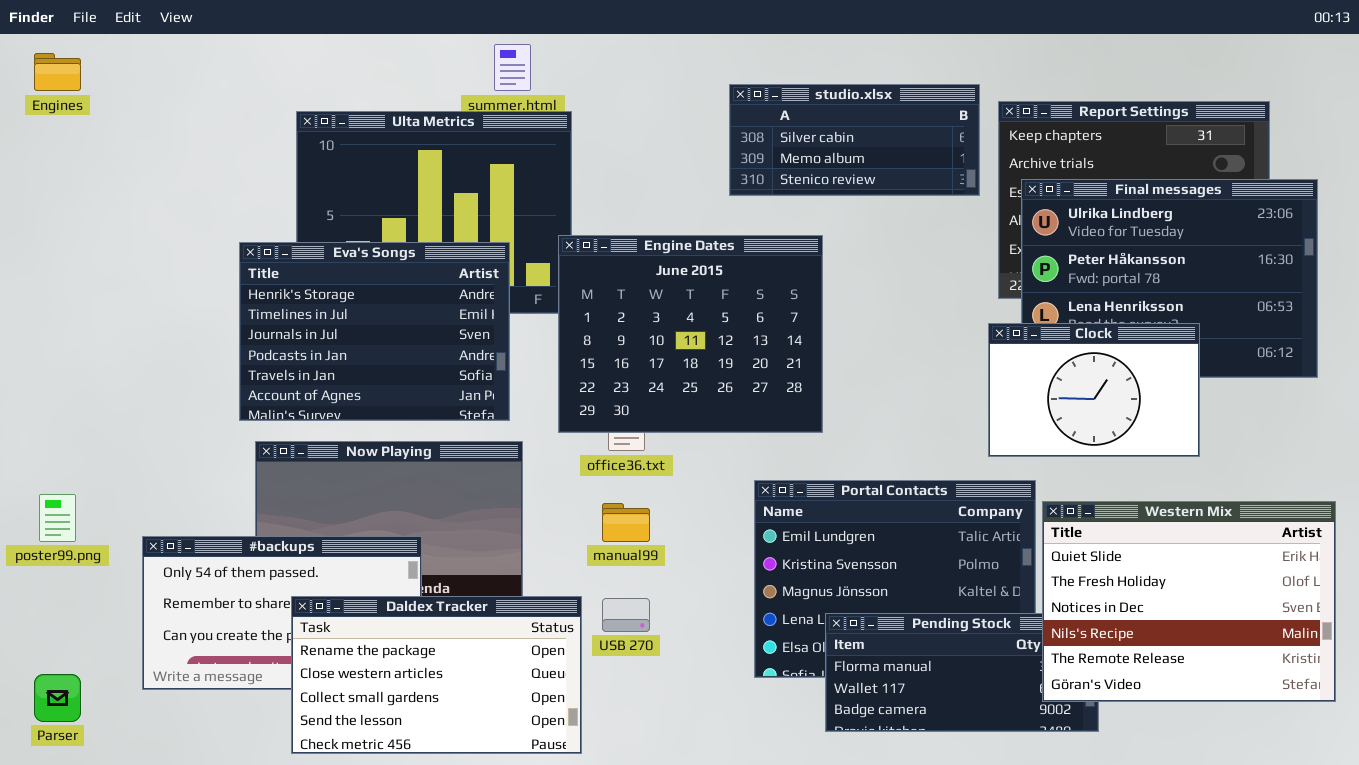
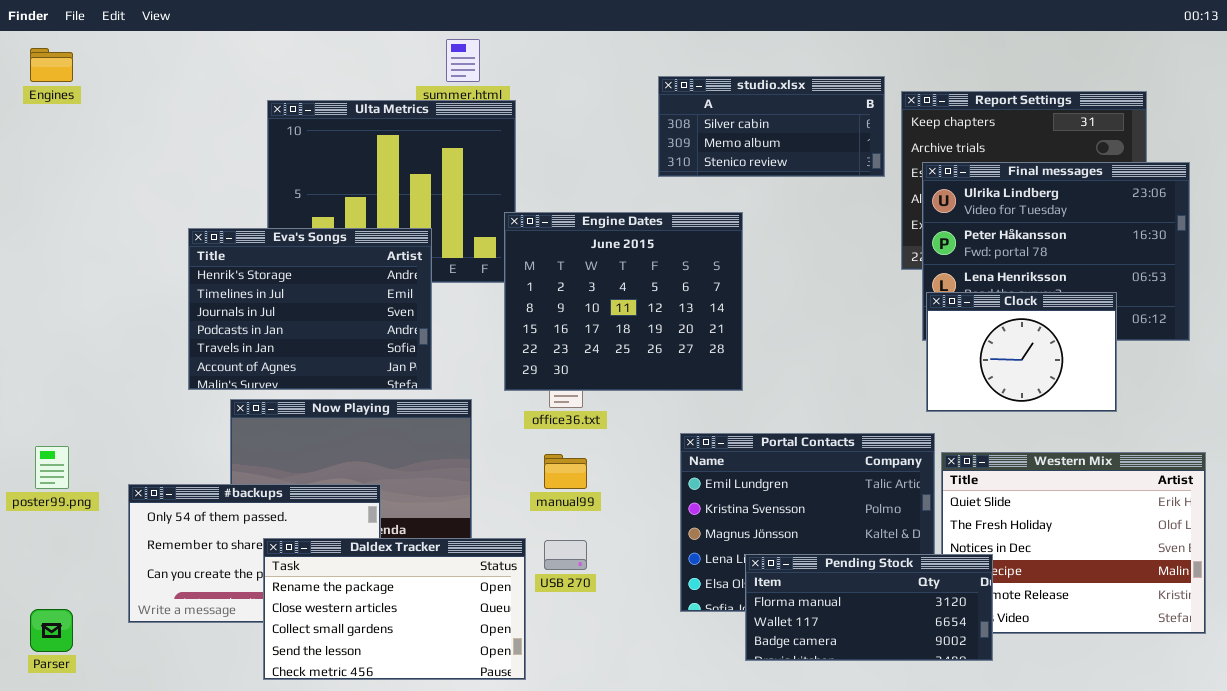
Eva's Songs: [239,242,510,421] -> [188,228,432,390], moved
Clock: [988,323,1200,457] -> [926,292,1117,412], moved
Pending Stock: [825,613,1099,732] -> [745,554,993,661], raised

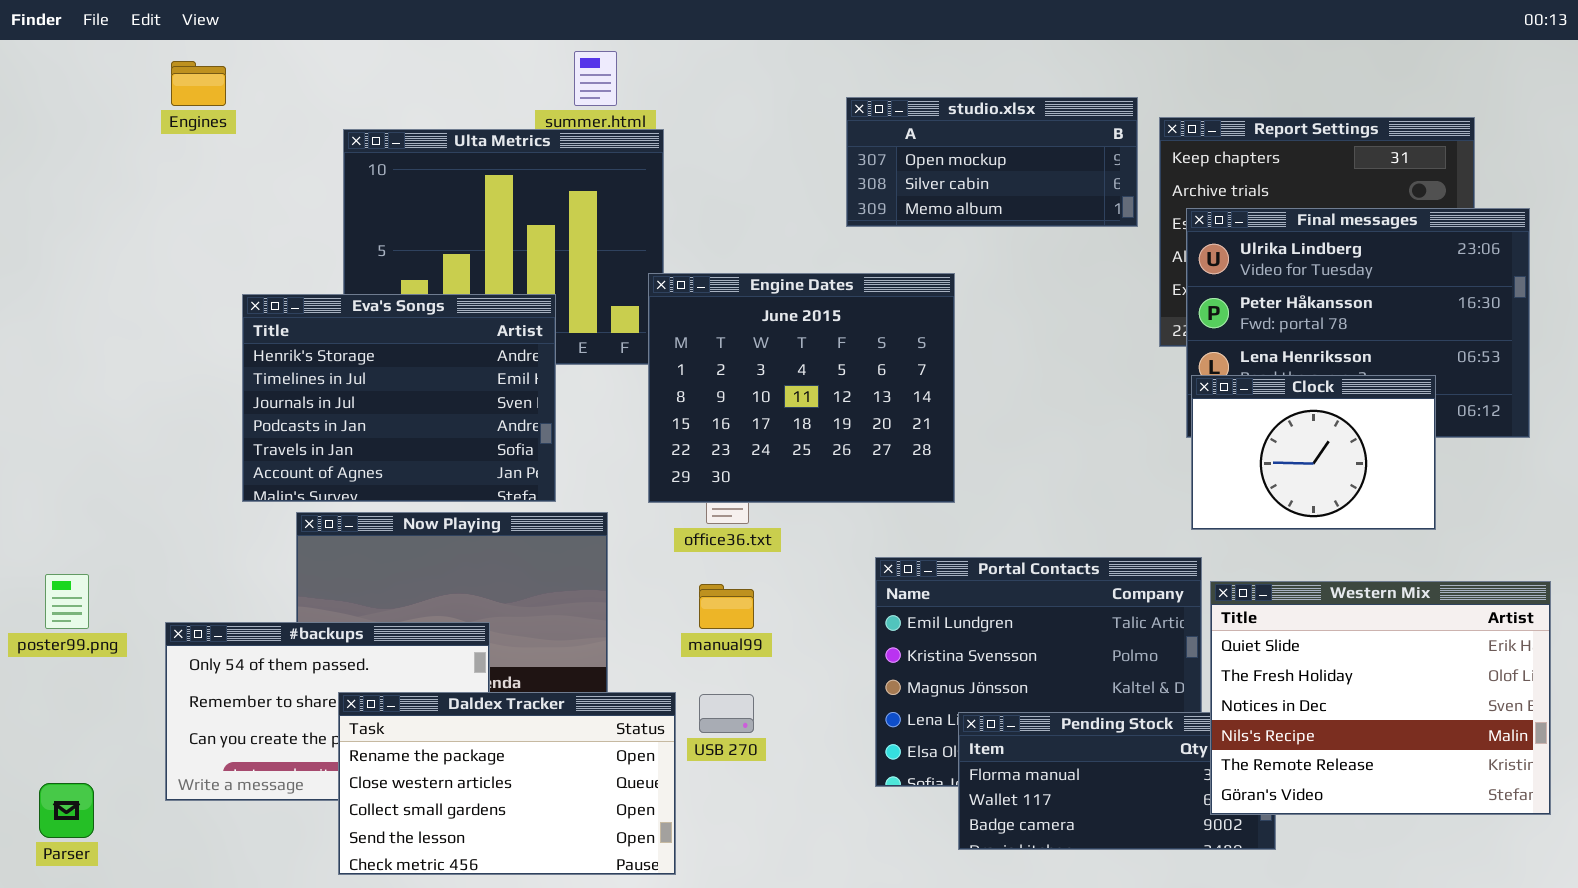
Engines: [30,48,73,82] -> [171,61,226,106], moved
studio.xlsx: [658,76,885,177] -> [846,97,1138,227], scrolled up 1 row
Western Mix: [941,452,1206,634] -> [1210,581,1551,815], raised

